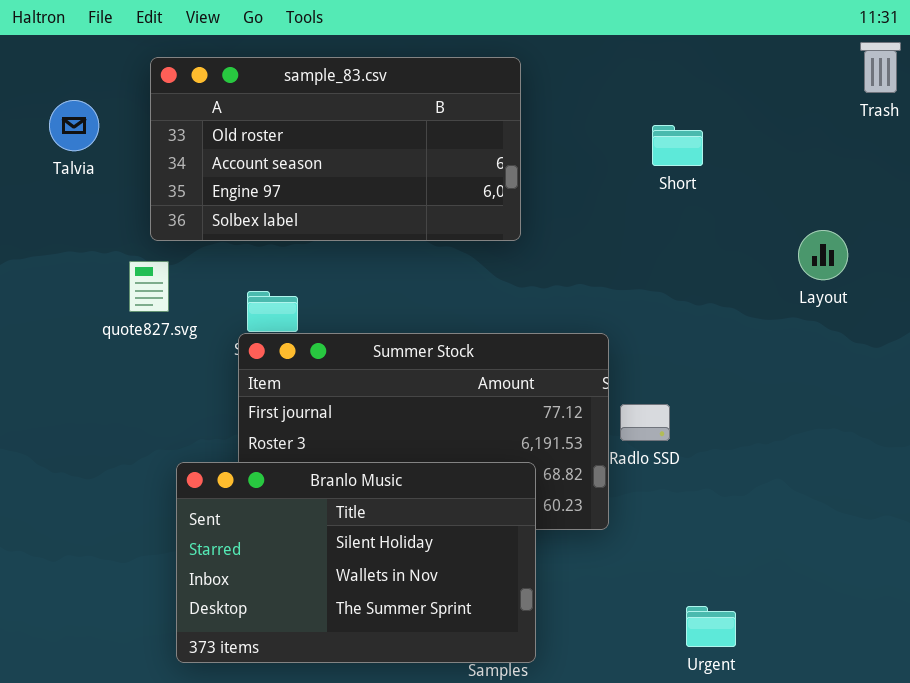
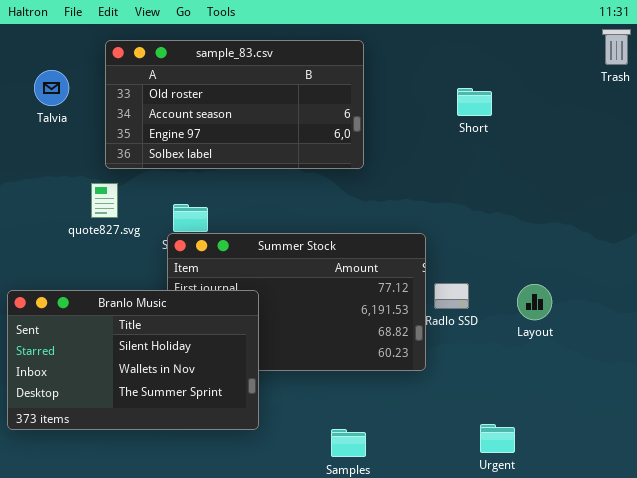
Layout: [798,230,848,280] -> [517,284,552,320], moved
Branlo Music: [176,462,536,663] -> [7,290,259,430], moved

